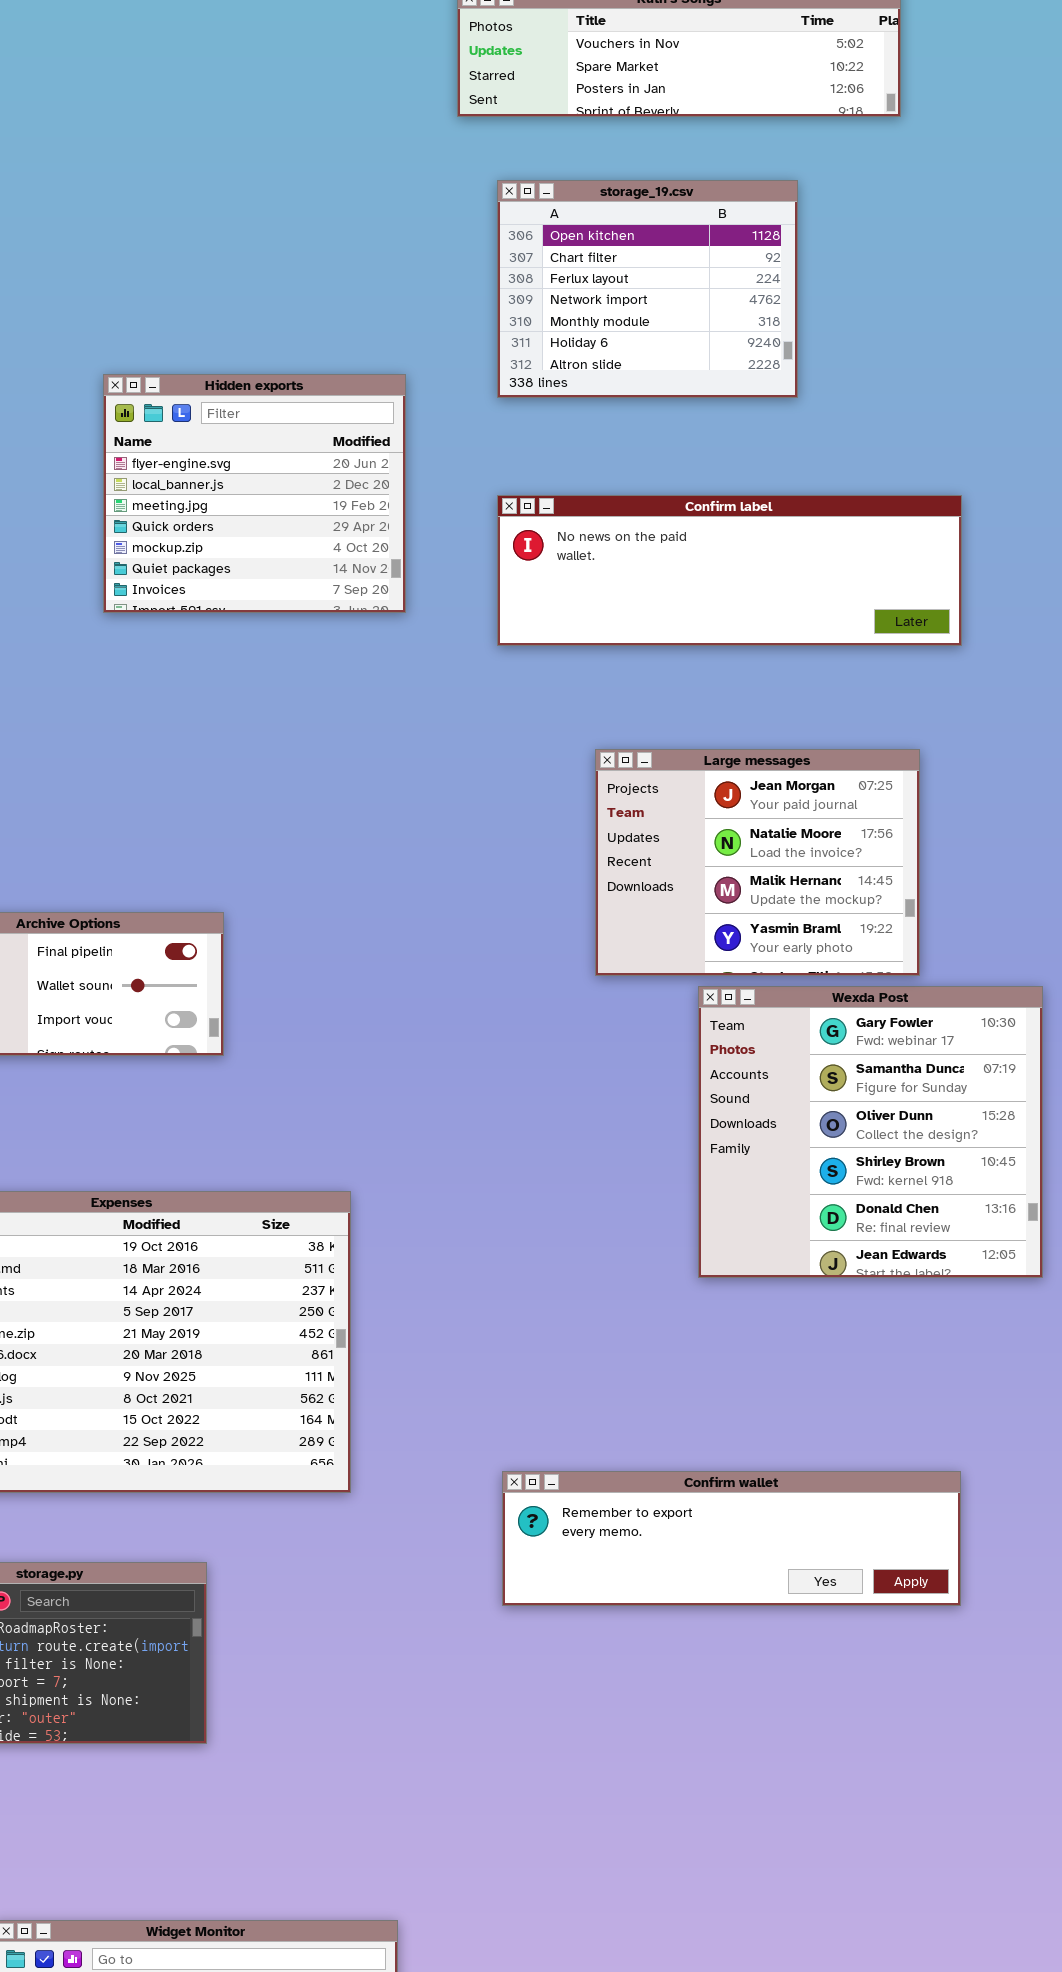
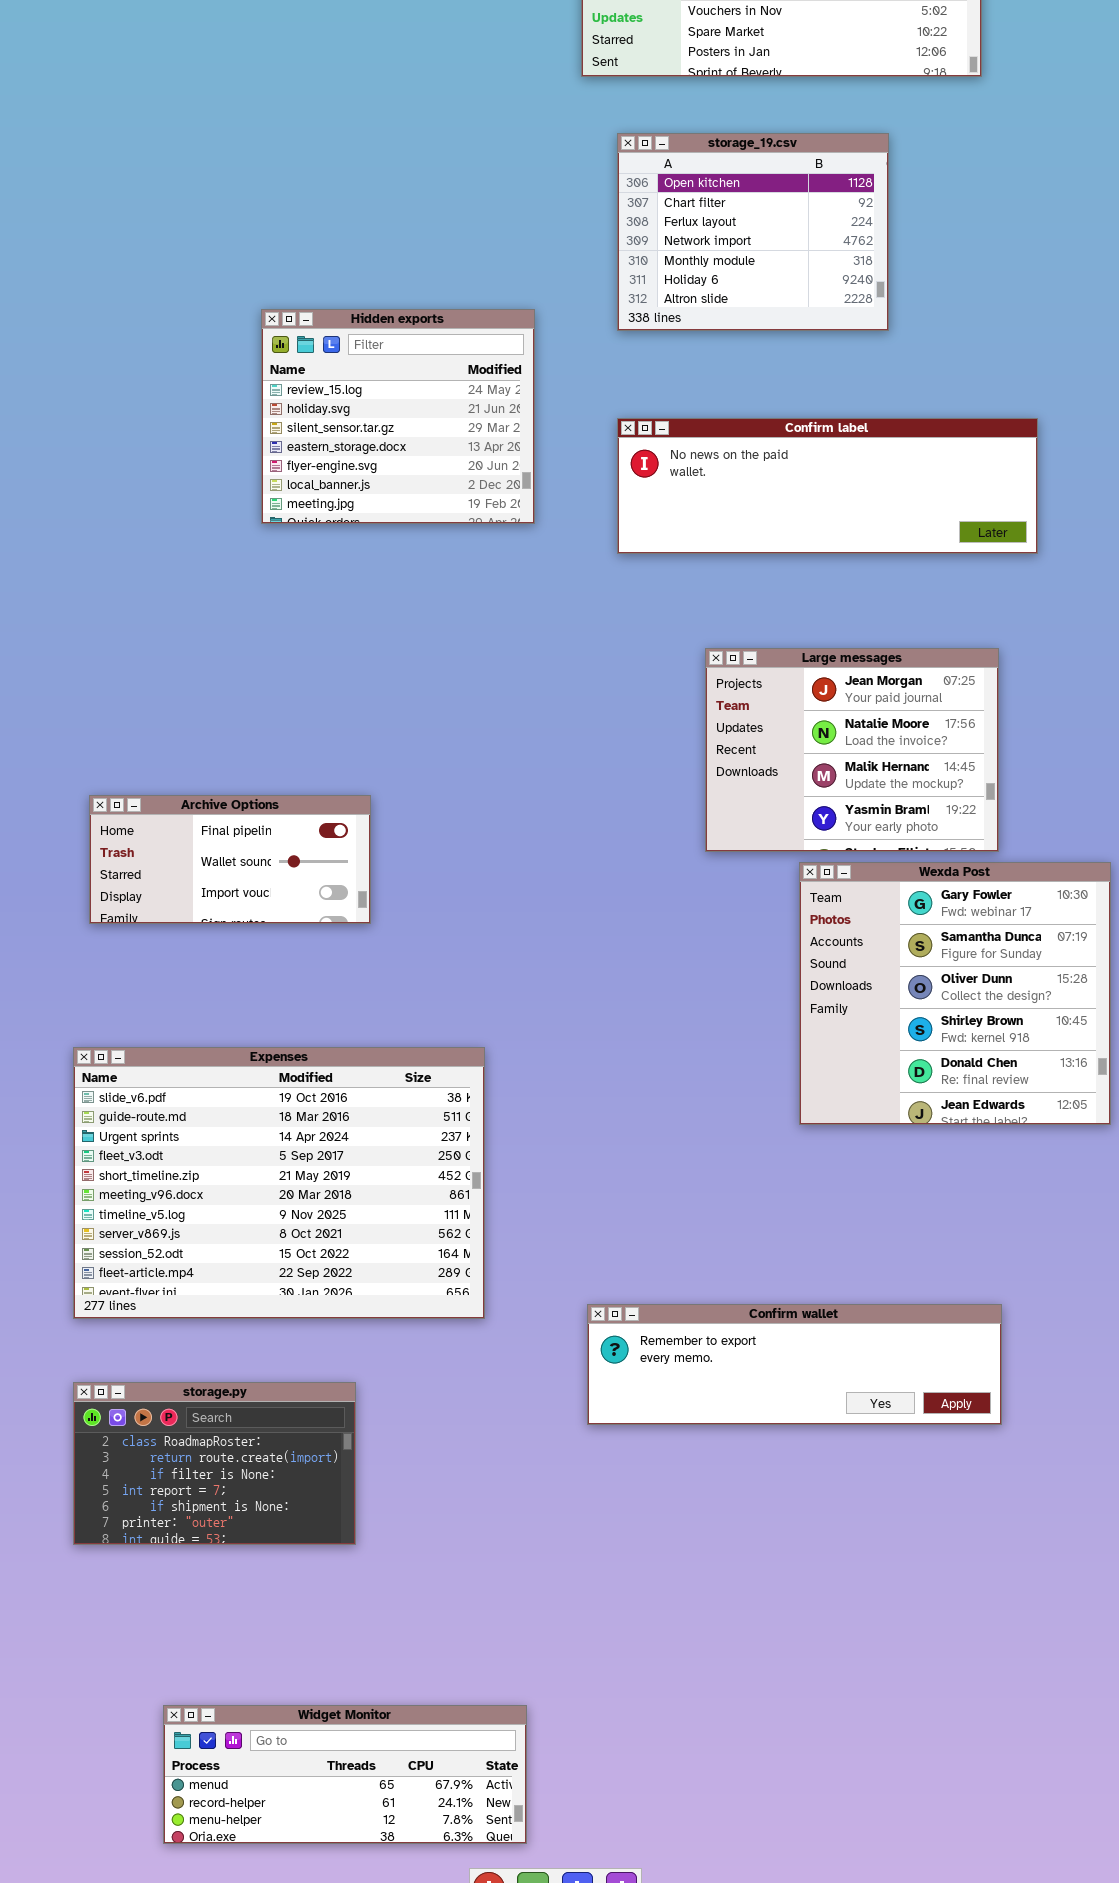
Hidden exports: [103,374,406,613] -> [261,309,535,524], scrolled up 4 rows
Confirm wallet: [502,1471,961,1606] -> [587,1304,1002,1425], moved

